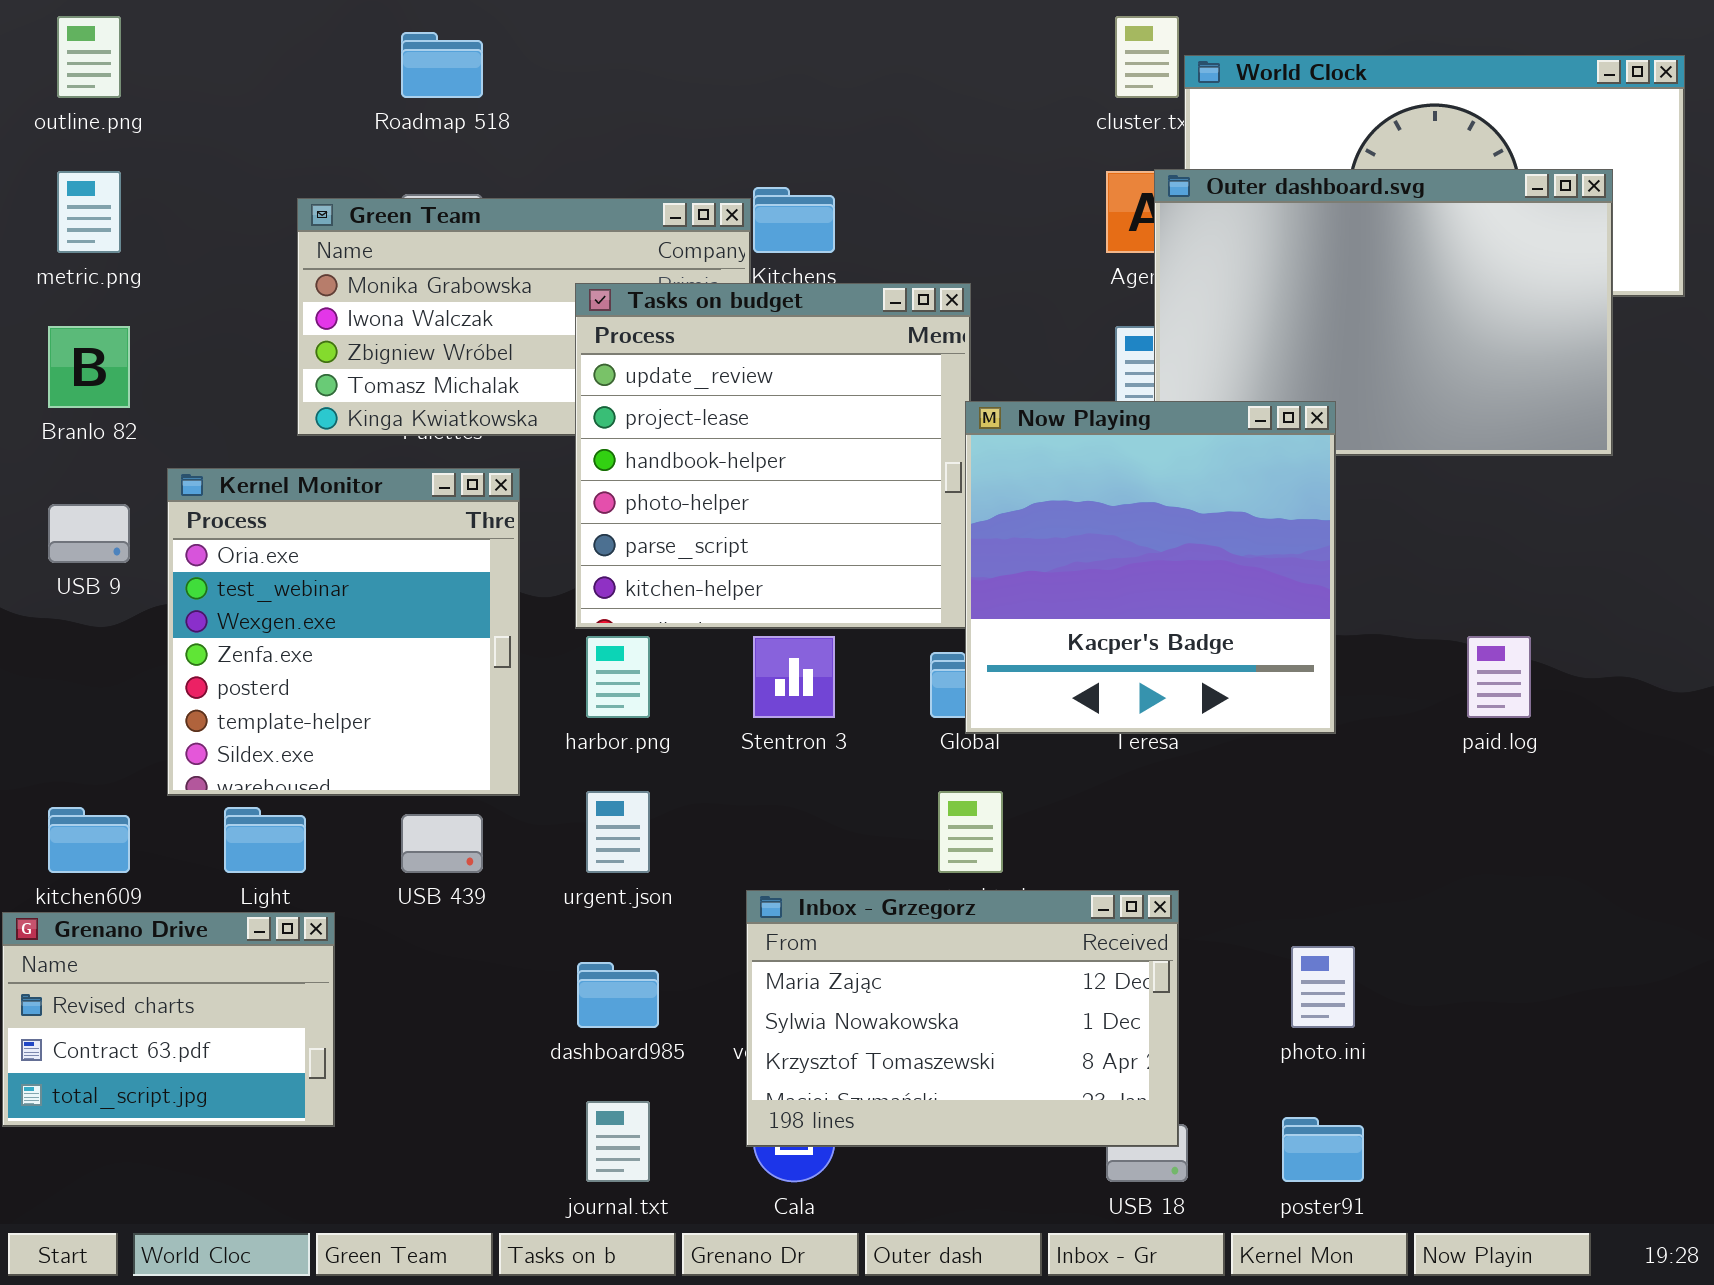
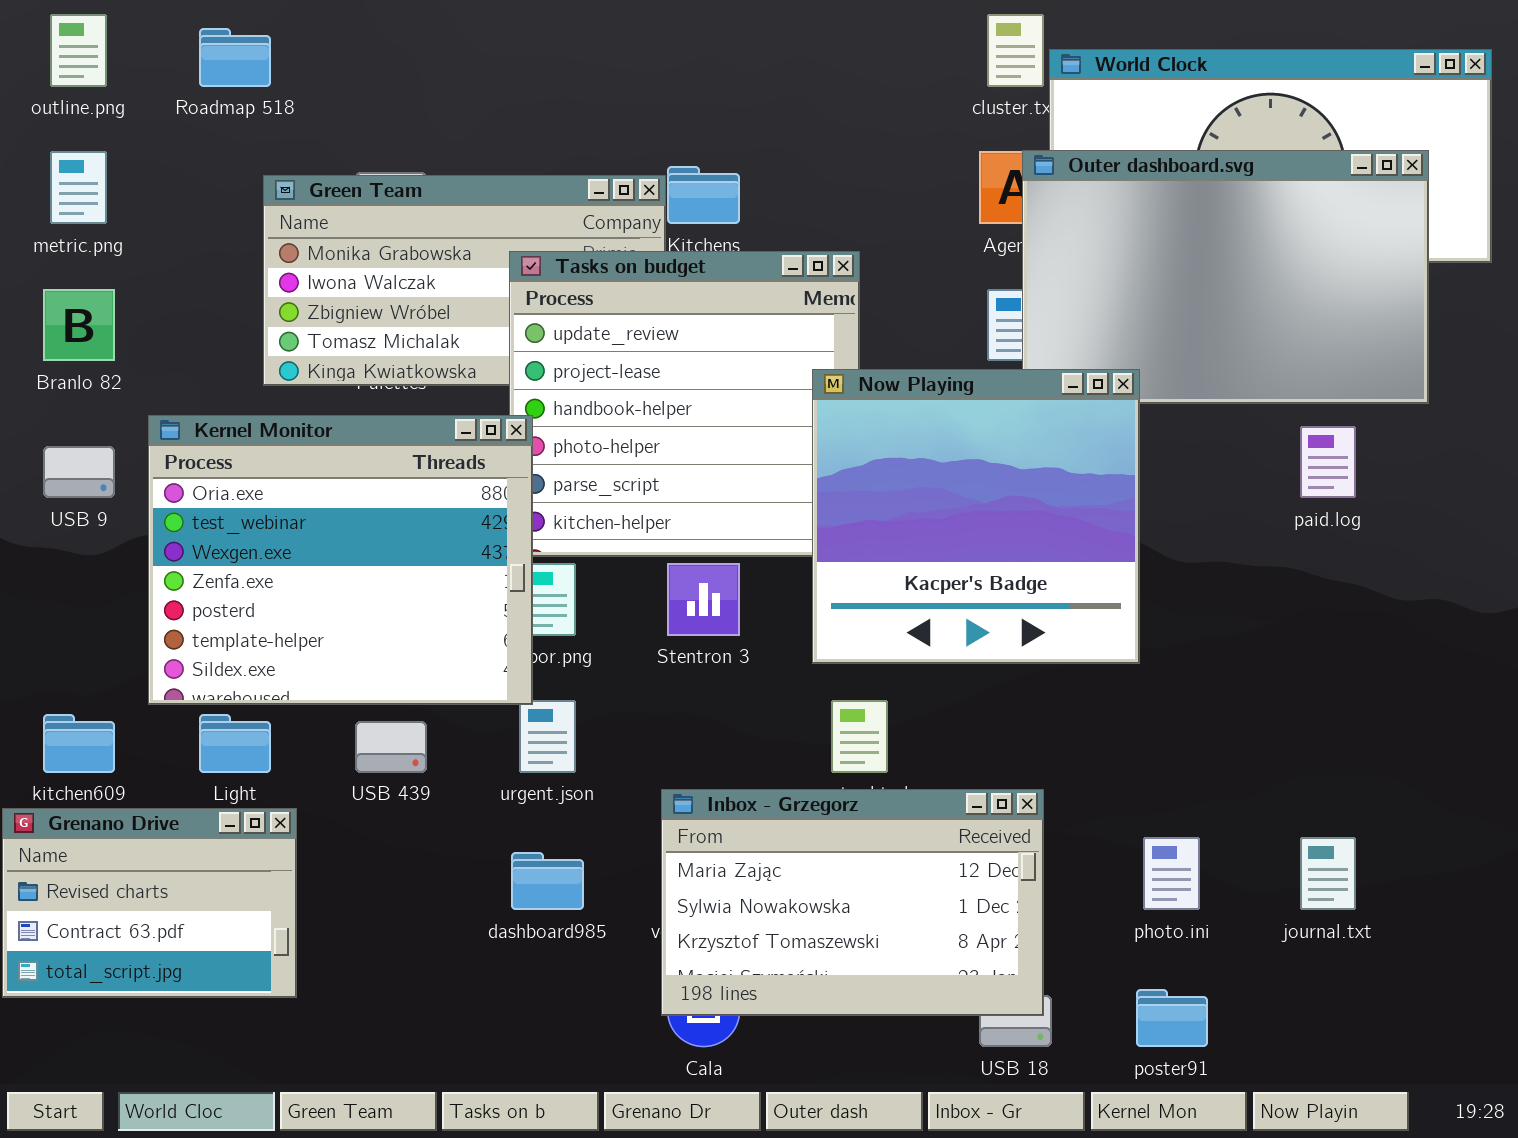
Roadmap 518: [401,32,483,98] -> [199,28,271,87], moved
Now Playing: [965,401,1336,734] -> [812,369,1140,664], moved
Kernel Monitor: [167,468,520,796] -> [148,415,533,705], resized
paid.log: [1467,636,1531,718] -> [1300,426,1356,498], moved
journal.txt: [586,1101,650,1182] -> [1300,837,1356,910], moved

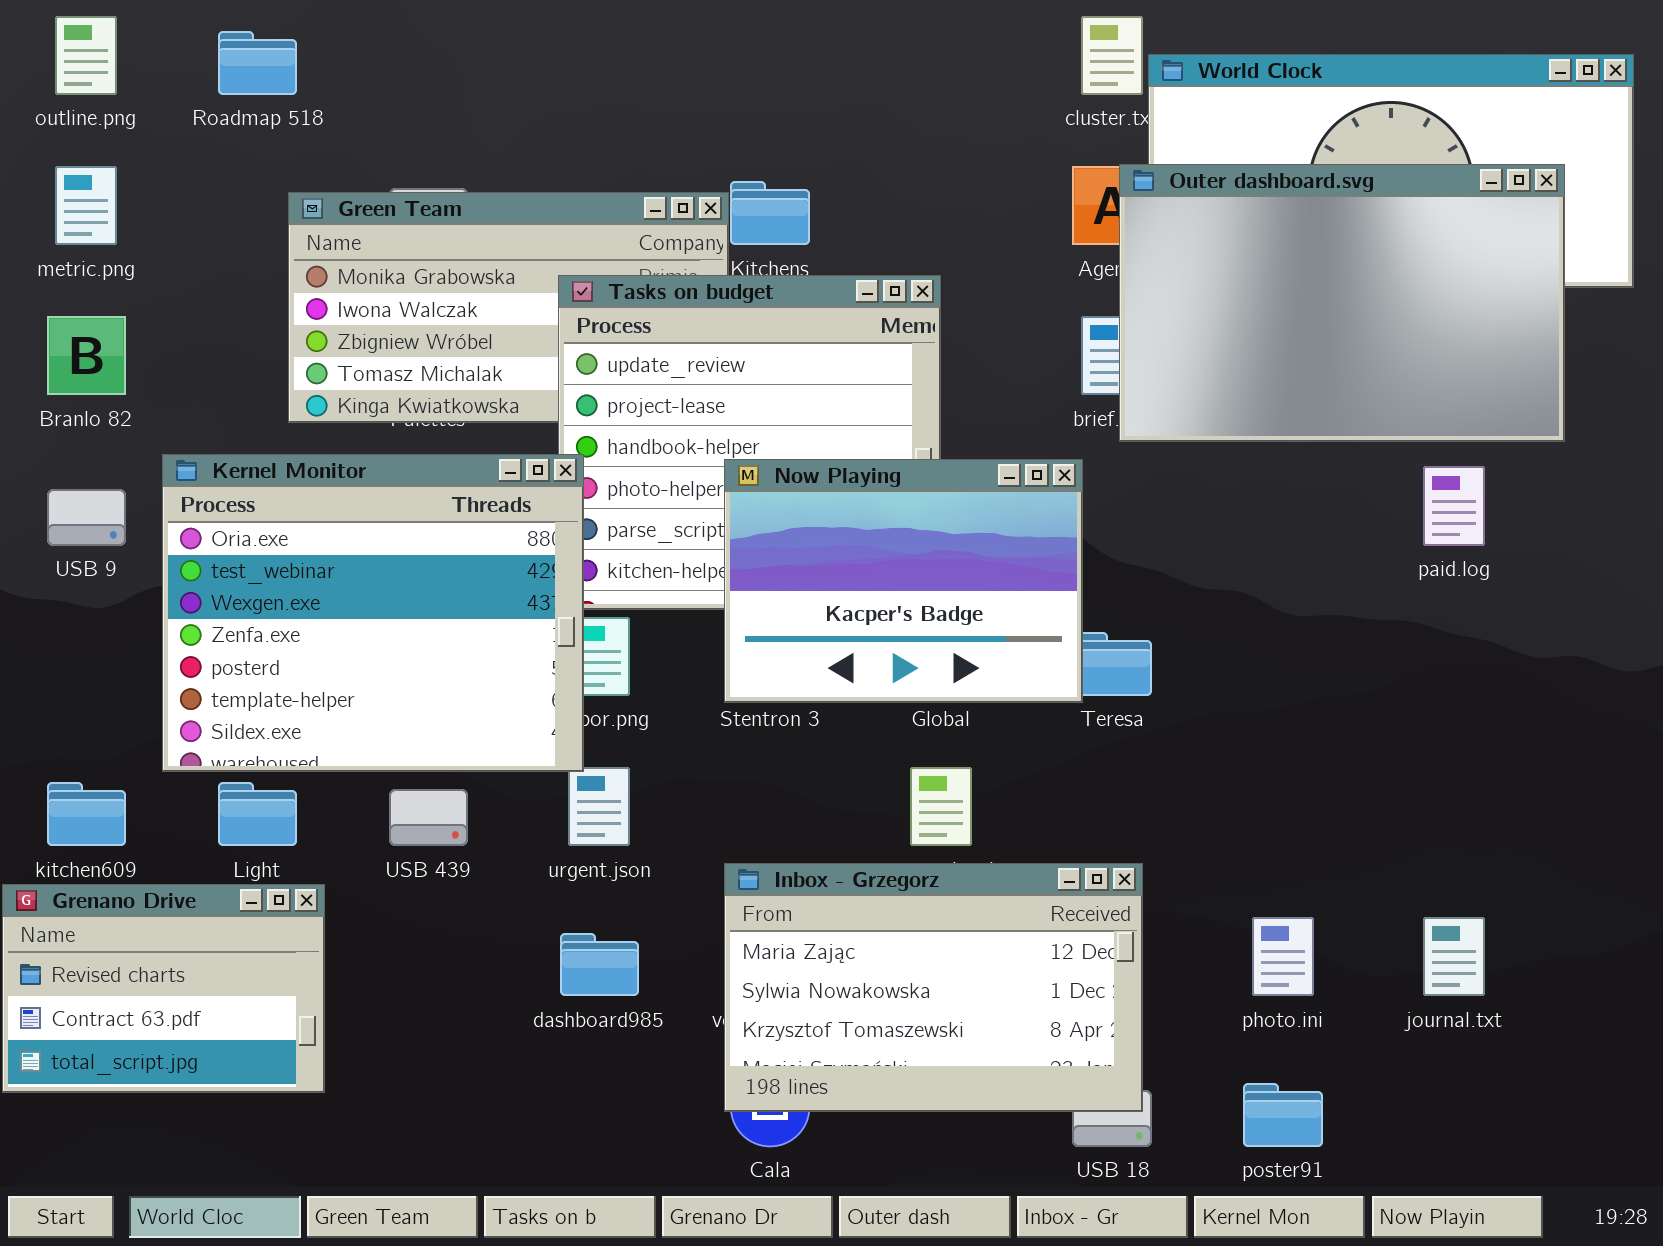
Now Playing: [812,369,1140,664] -> [724,459,1083,703], moved, resized

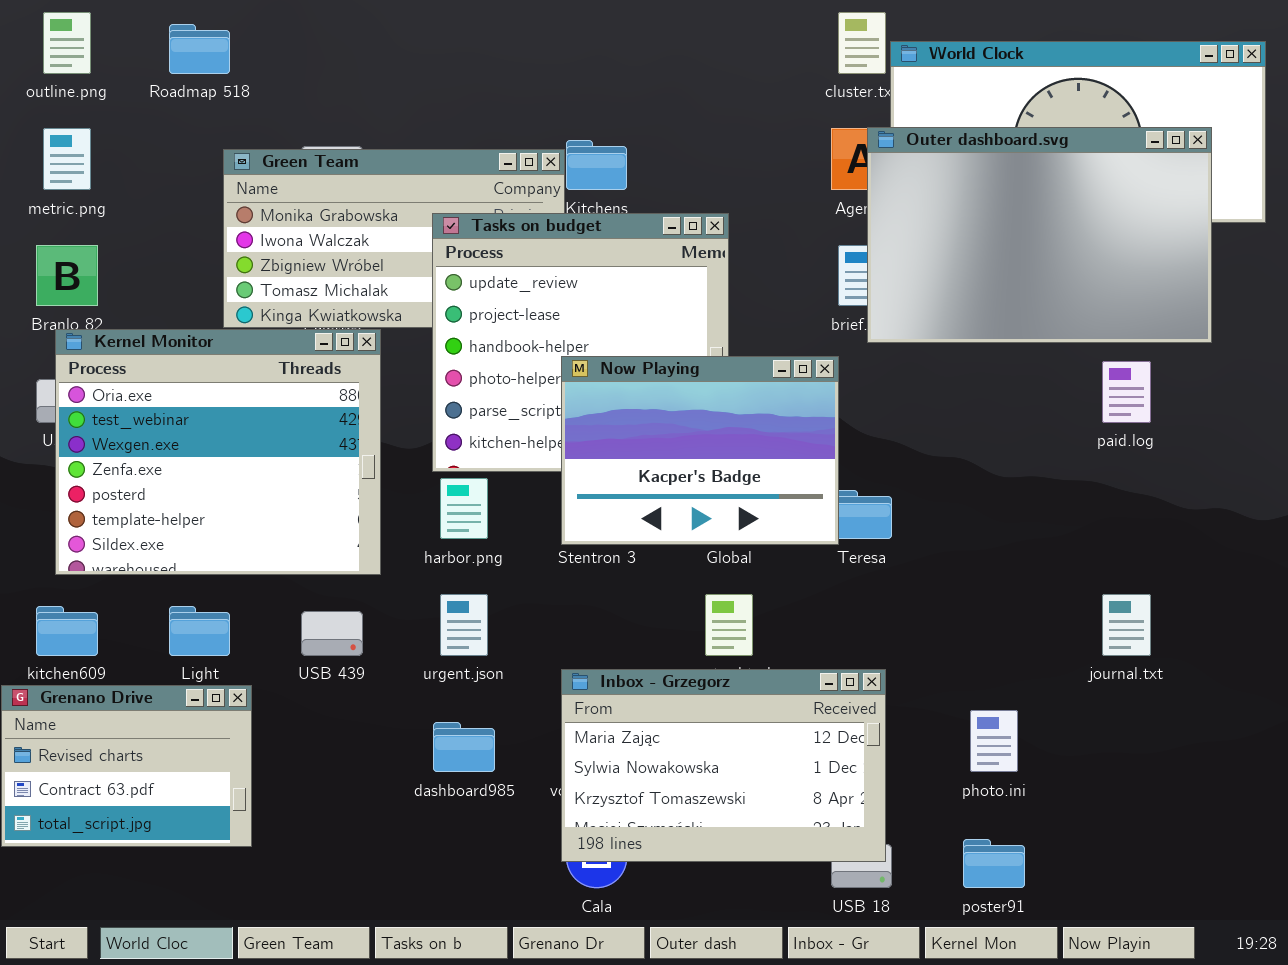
Kernel Monitor: [162,454,584,772] -> [55,329,381,575], moved
journal.txt: [1423,917,1485,996] -> [1102,594,1151,656], moved

